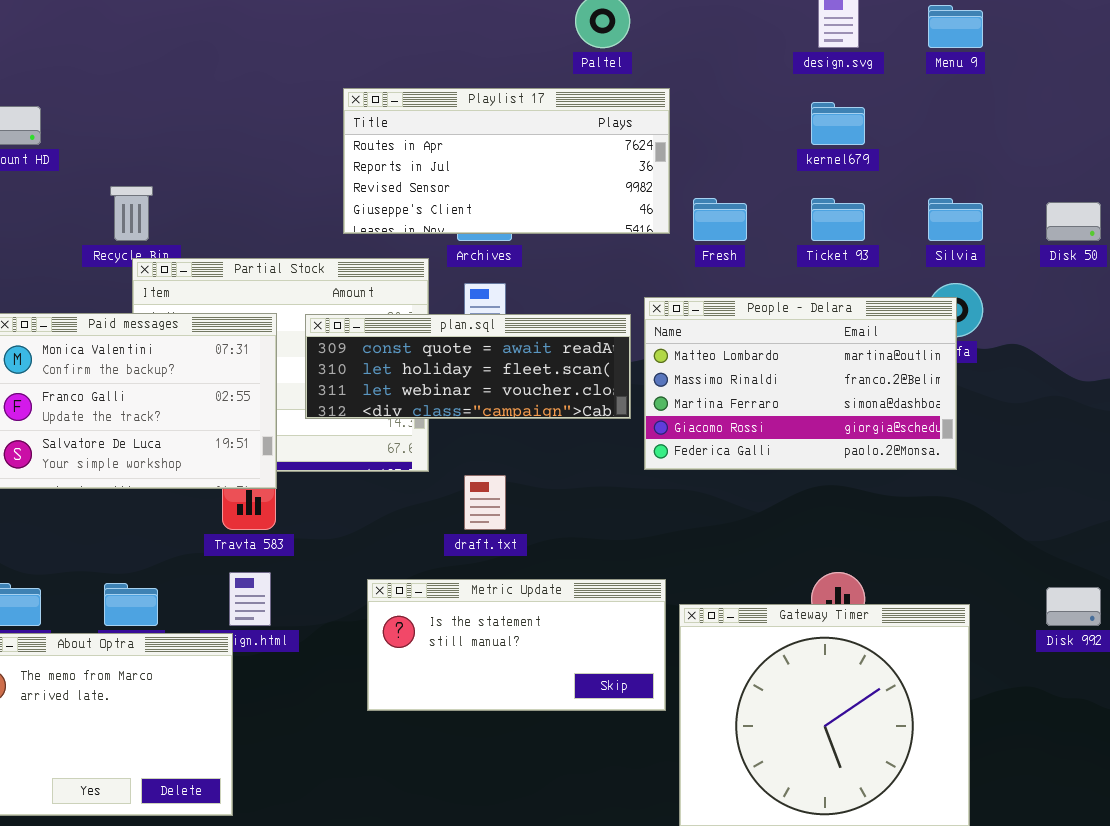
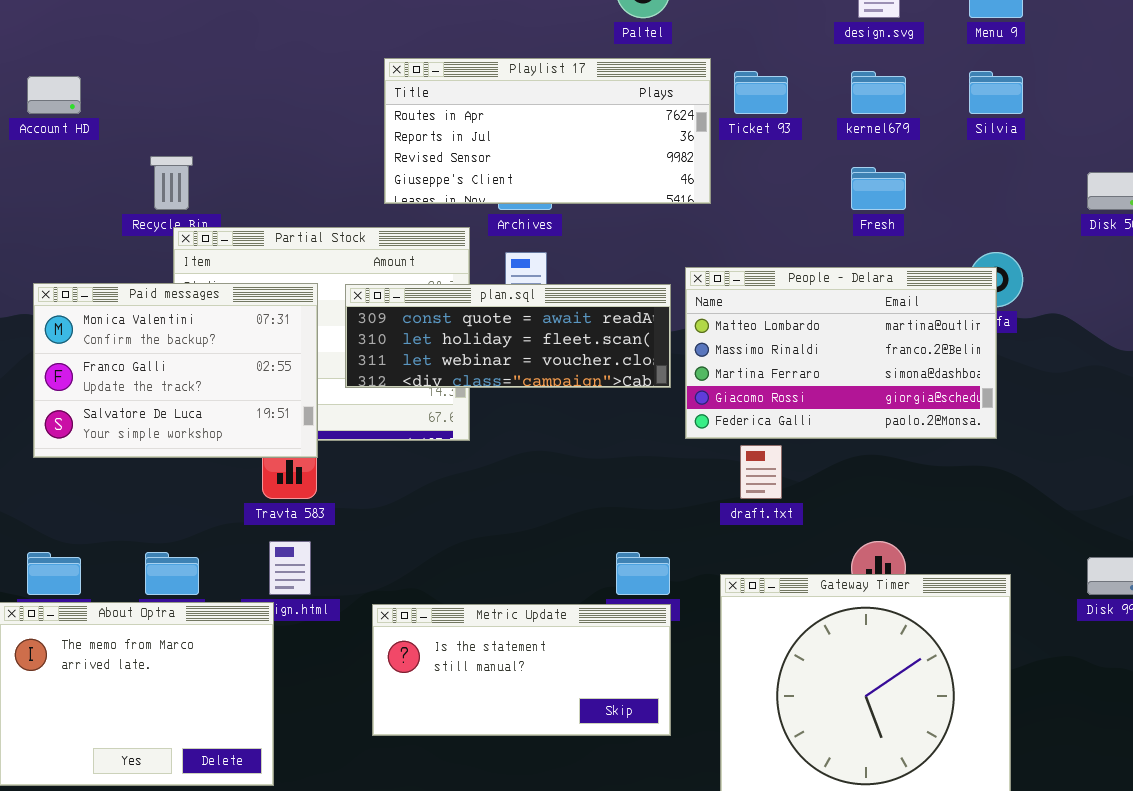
Fresh: [693,198,747,241] -> [851,167,906,210], moved
Ticket 93: [811,198,865,241] -> [734,71,788,114], moved
Silvia: [928,198,983,241] -> [969,71,1023,114], moved
draft.txt: [464,475,506,530] -> [740,445,782,499], moved
Metric Update: [367,579,666,711] -> [372,604,671,736], moved

